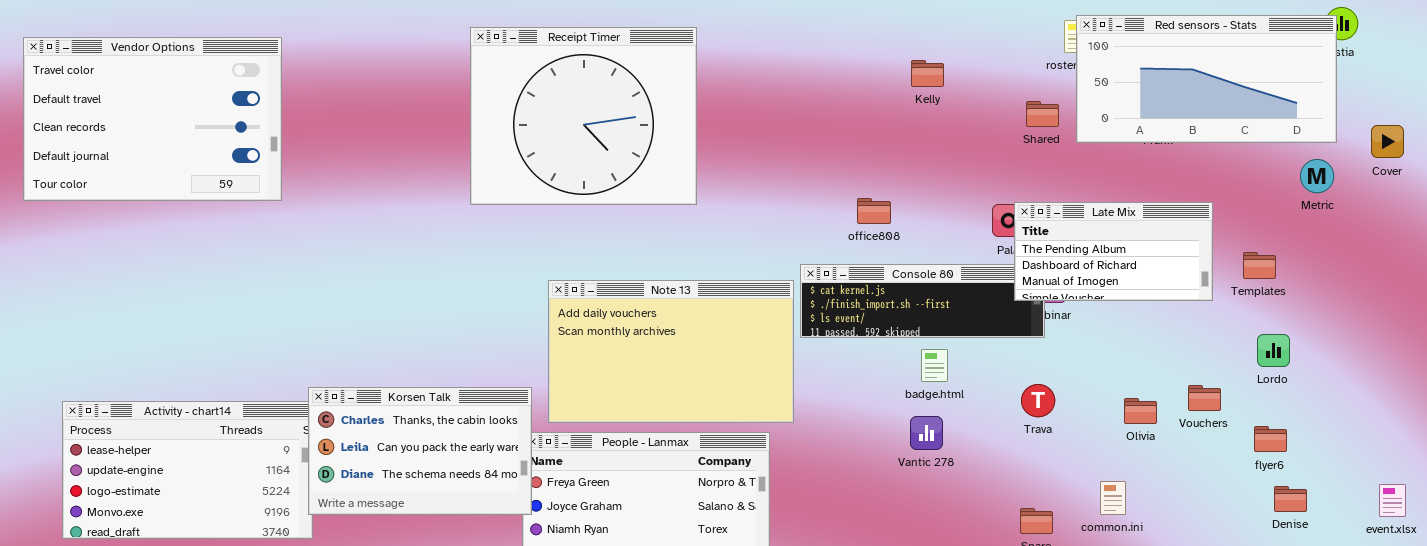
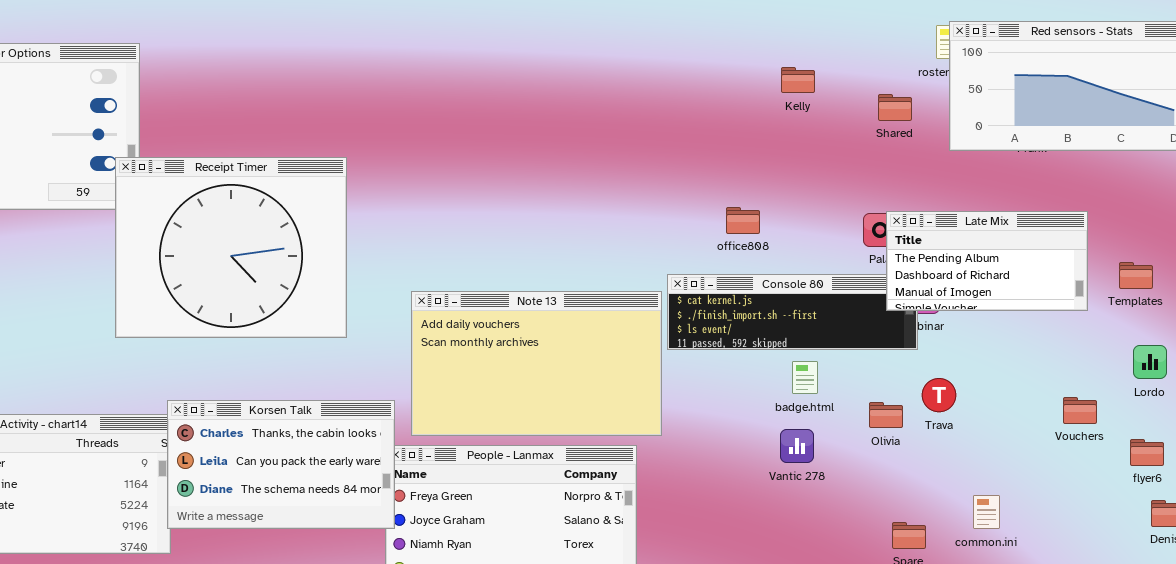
Receipt Timer: [470,27,697,205] -> [115,157,347,338], moved
Shared: [1026,101,1059,127] -> [878,94,912,121], moved
Trava: [1021,384,1055,417] -> [922,378,956,412], moved
Olivia: [1124,398,1157,424] -> [869,402,903,428], moved

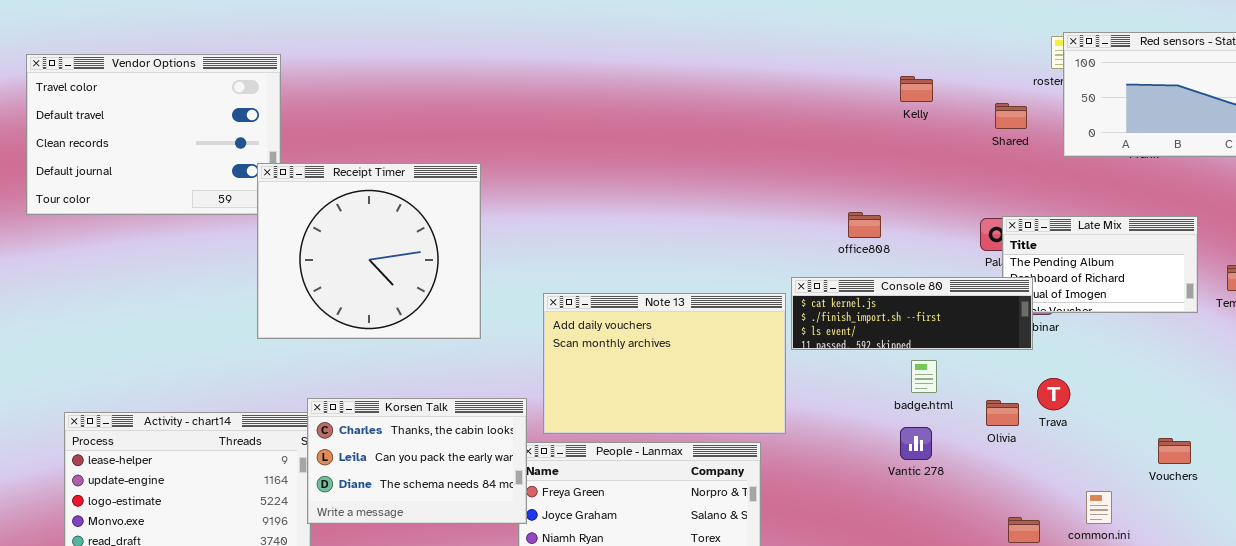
Console 80: [667,274,918,350] -> [791,277,1033,350], raised
Vouchers: [1063,397,1097,424] -> [1158,438,1191,464], moved

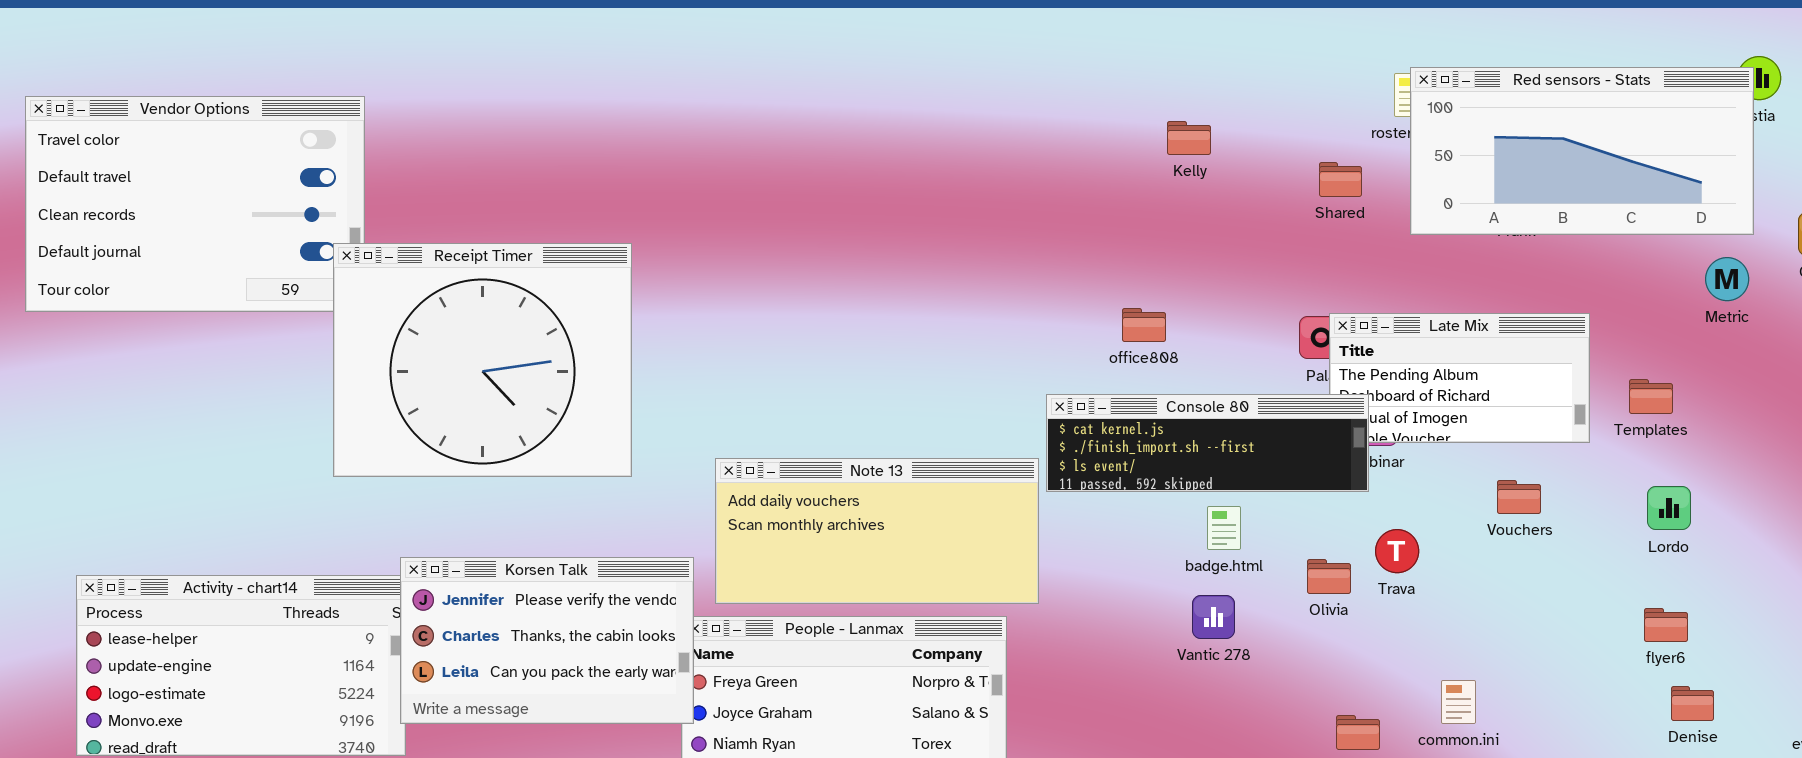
Kelly: [900,76,933,102] -> [1167,121,1211,155], moved
Note 13: [543,293,786,434] -> [715,458,1039,604], resized
Korsen Talk: [307,398,527,524] -> [400,557,694,724], scrolled up 1 row
Vouchers: [1158,438,1191,464] -> [1497,480,1541,514], moved

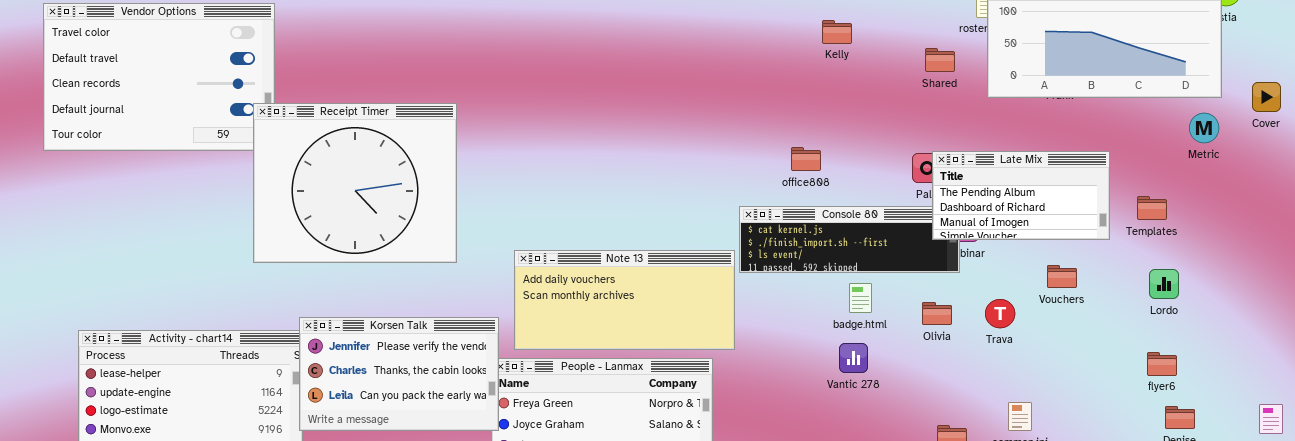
Late Mix: [1329,313,1590,443] -> [932,151,1110,240], raised
Trava: [1375,529,1419,573] -> [985,299,1015,328], moved
Olivia: [1307,559,1351,594] -> [922,302,952,325], moved

